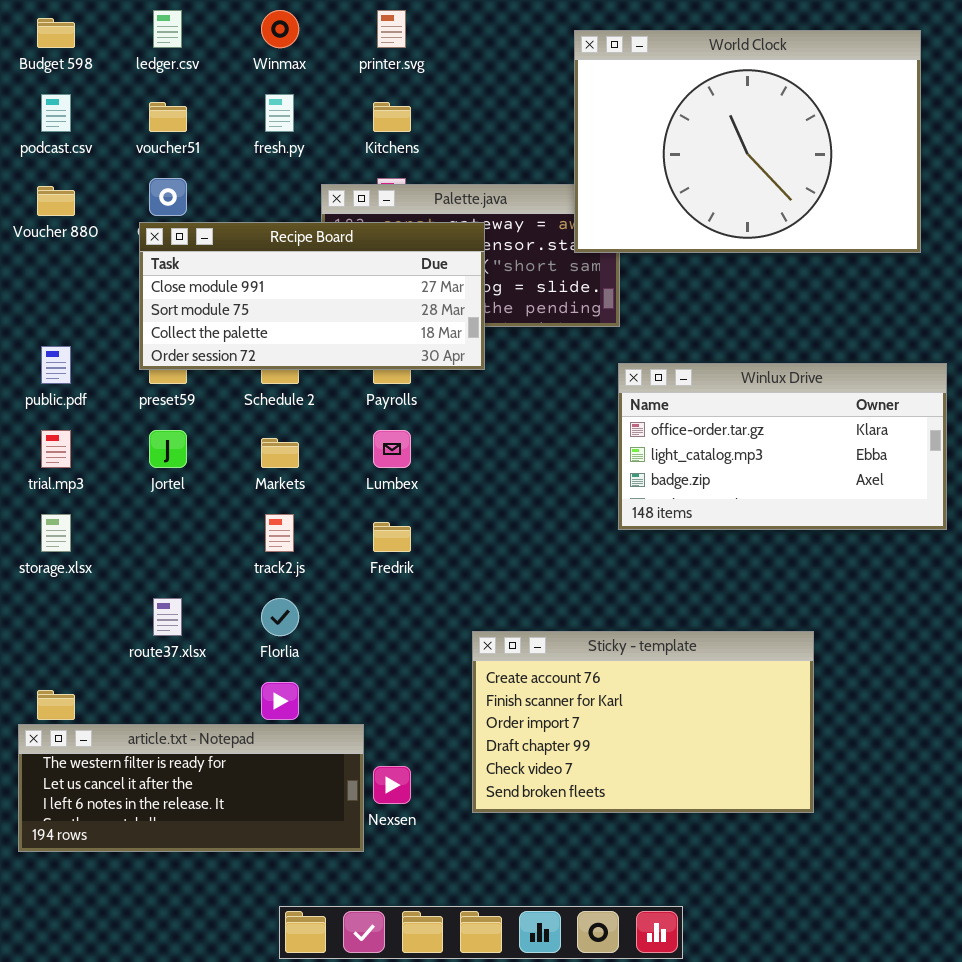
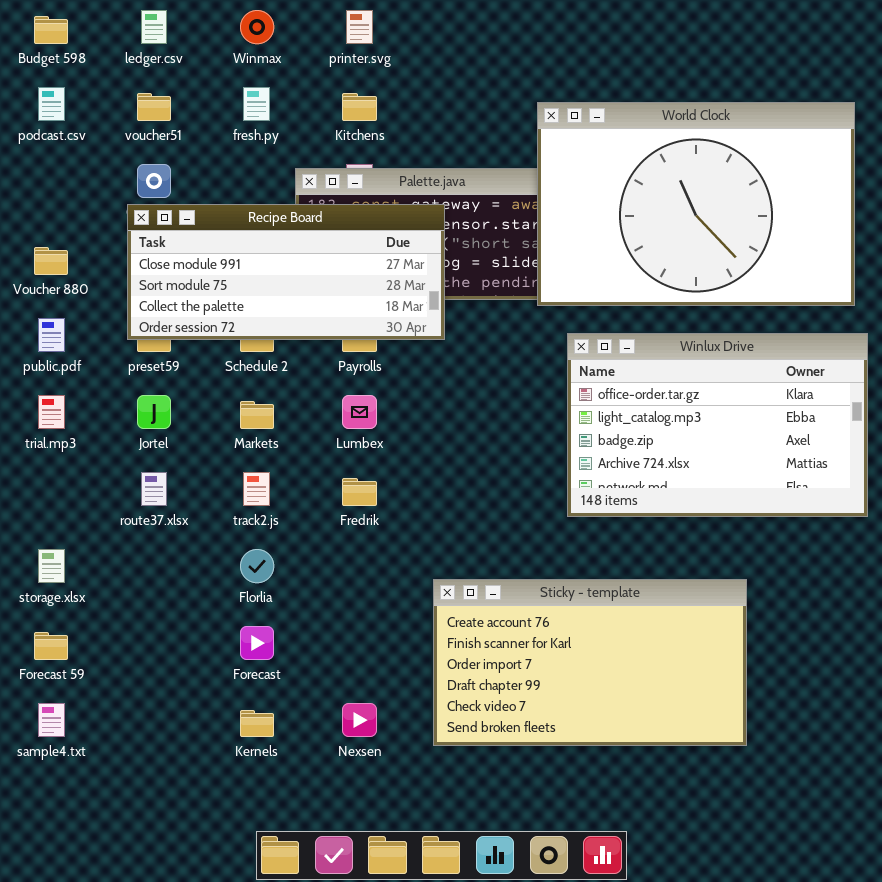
World Clock: [574,30,921,253] -> [537,102,855,306], moved
Voucher 880: [37,186,75,216] -> [34,247,68,275], moved
Winlux Drive: [618,363,947,530] -> [567,333,868,517], resized
storage.xlsx: [41,514,71,552] -> [38,549,65,583], moved
route37.xlsx: [153,598,182,636] -> [141,472,167,506], moved
article.txt - Notepad: [18,724,364,852] -> none, closed

